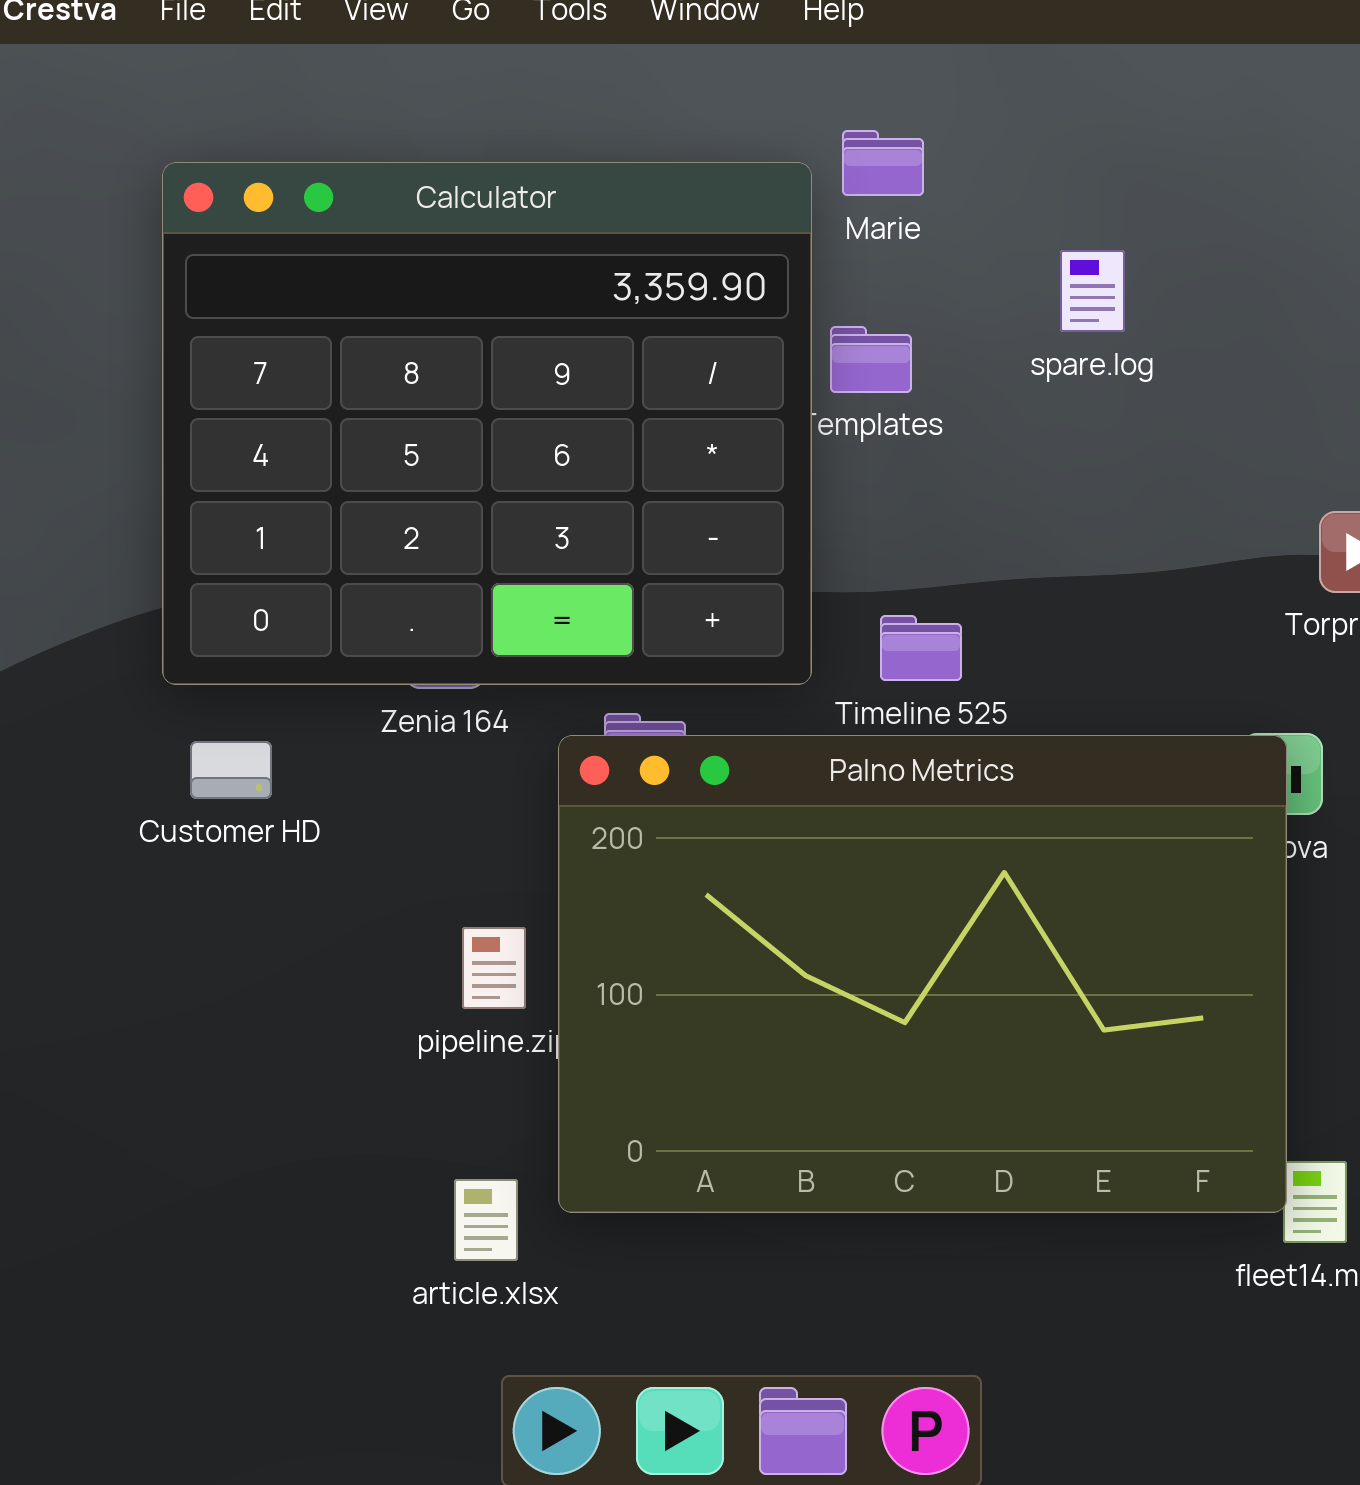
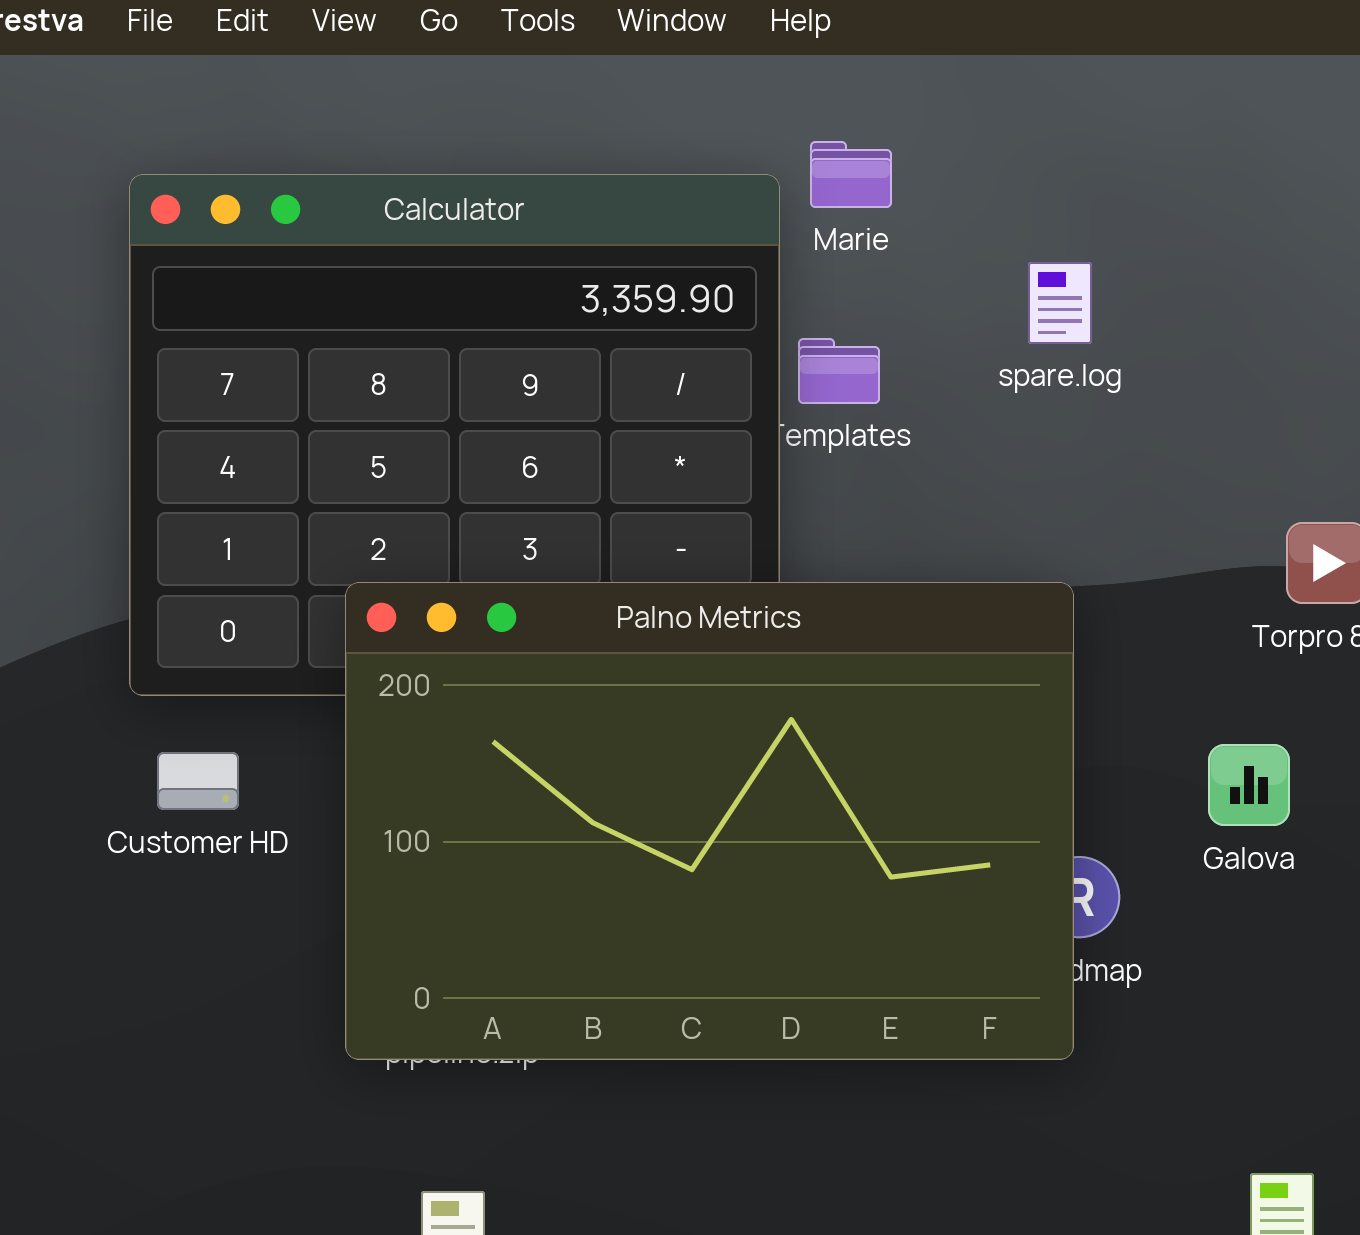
Palno Metrics: [558,735,1287,1213] -> [345,582,1074,1060], moved

